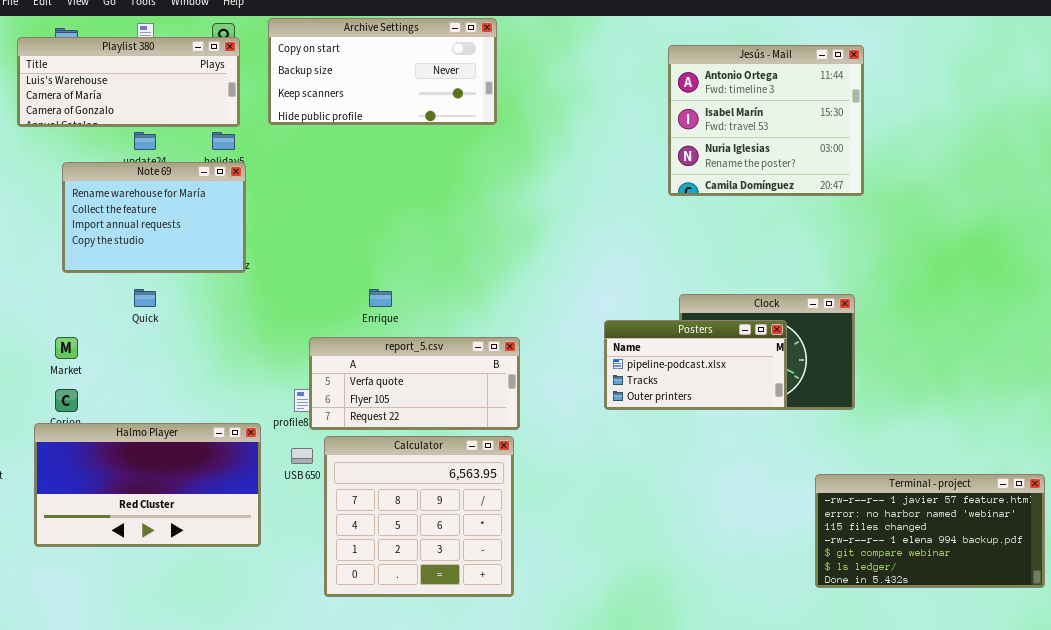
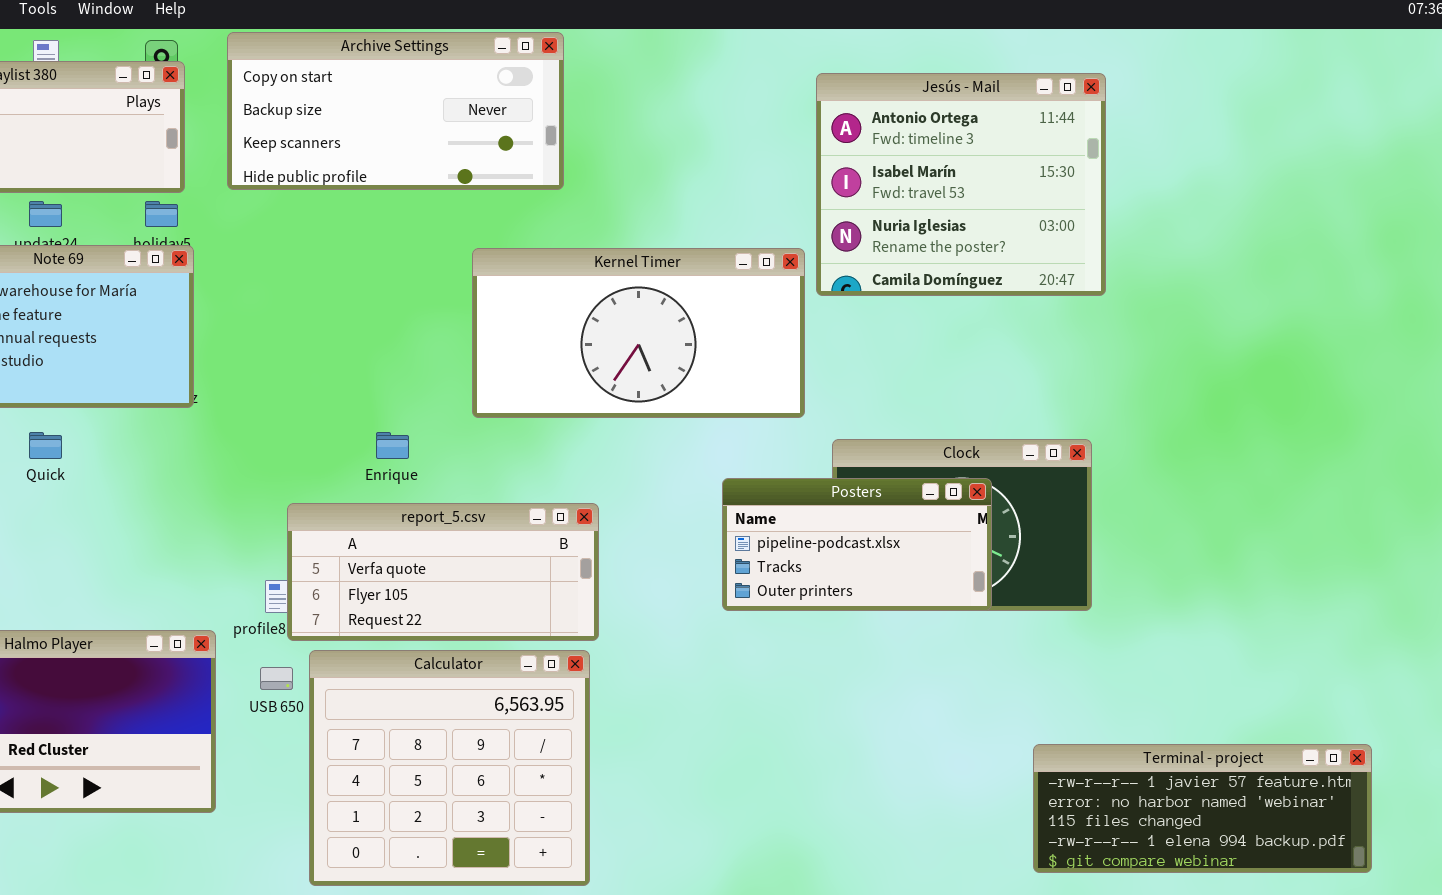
Kernel Timer: none -> [472,248,805,418], opened
Terminal - project: [815,474,1045,588] -> [1033,744,1372,873], resized

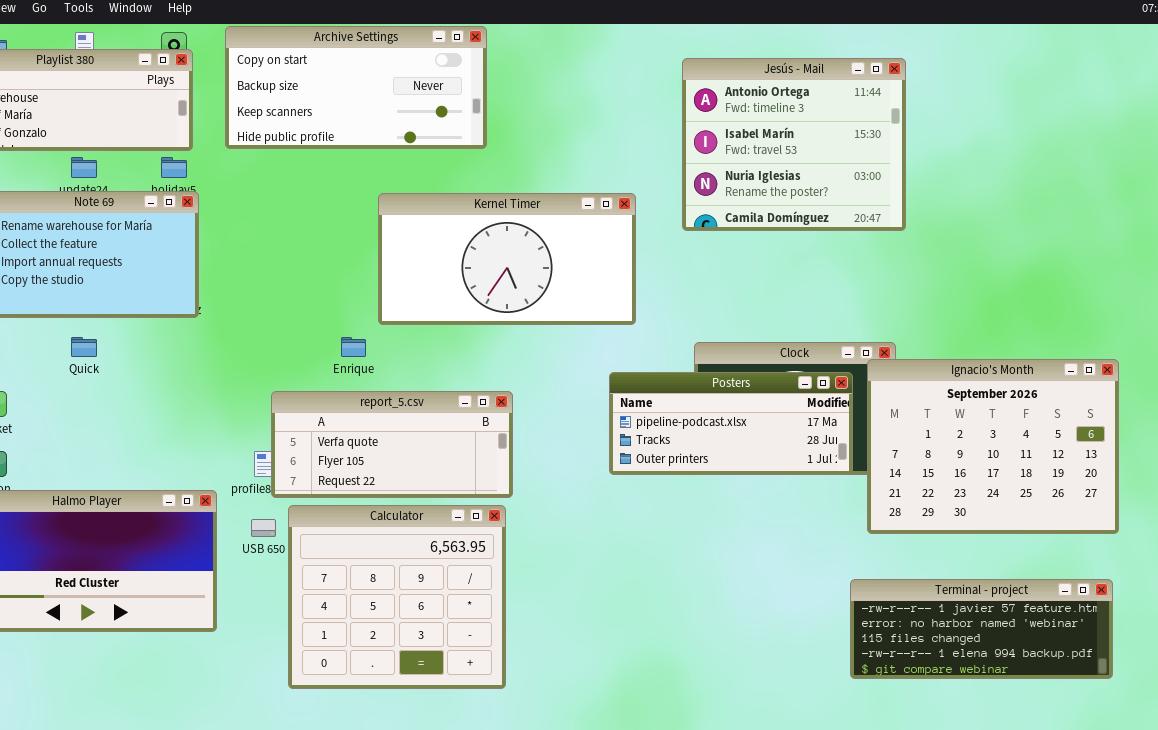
Kernel Timer: [472,248,805,418] -> [378,193,636,325], moved
Ignacio's Month: none -> [867,359,1119,534], opened
Posters: [722,478,992,611] -> [609,372,853,475], resized

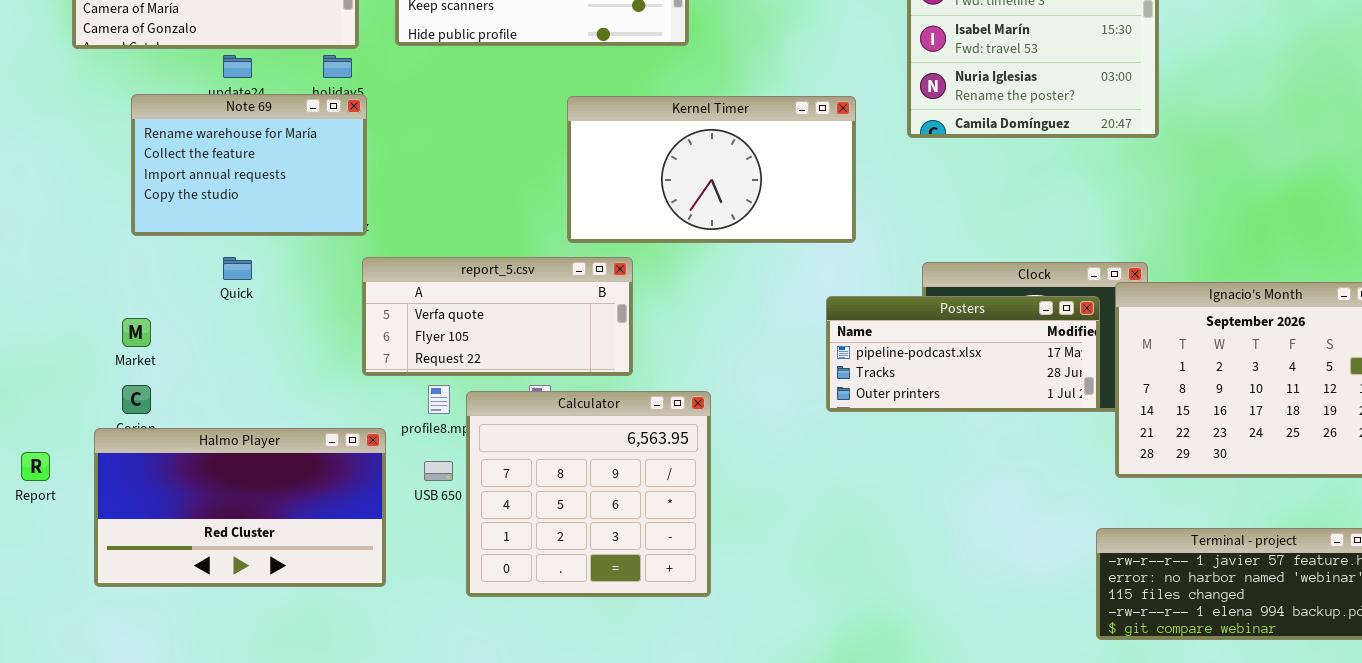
report_5.csv: [271,391,513,498] -> [362,257,633,376], moved
Calculator: [288,505,506,689] -> [466,391,711,597], moved

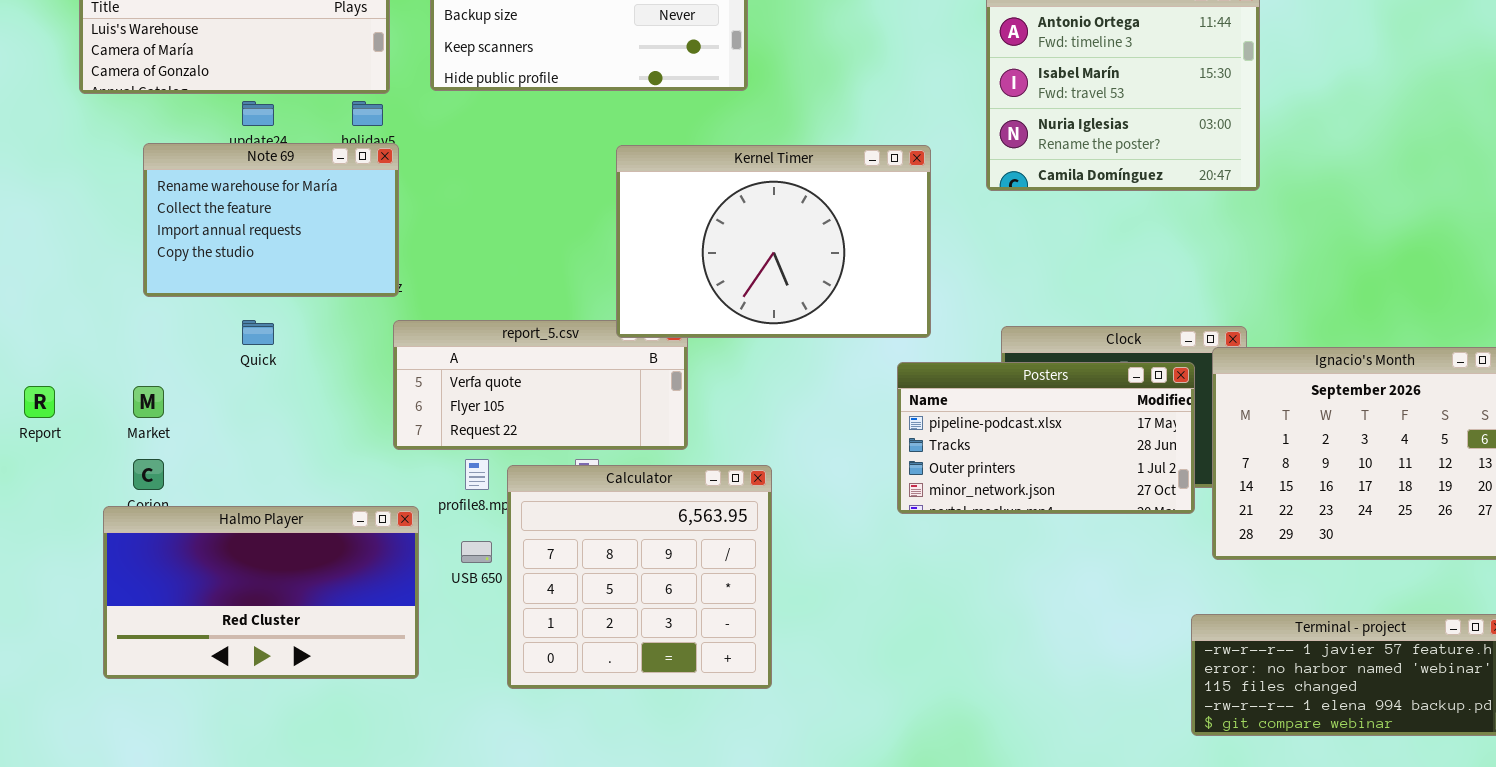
Kernel Timer: [567,96,856,243] -> [616,145,931,338], resized
Posters: [826,296,1100,412] -> [897,362,1195,514], resized
Report: [21,452,50,481] -> [24,386,55,418], moved

